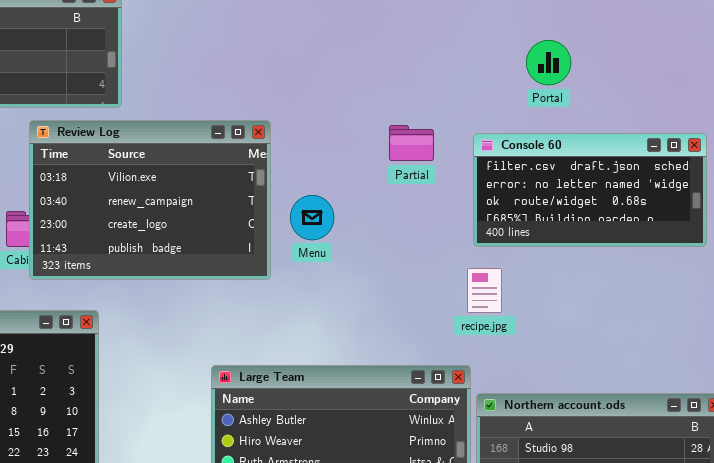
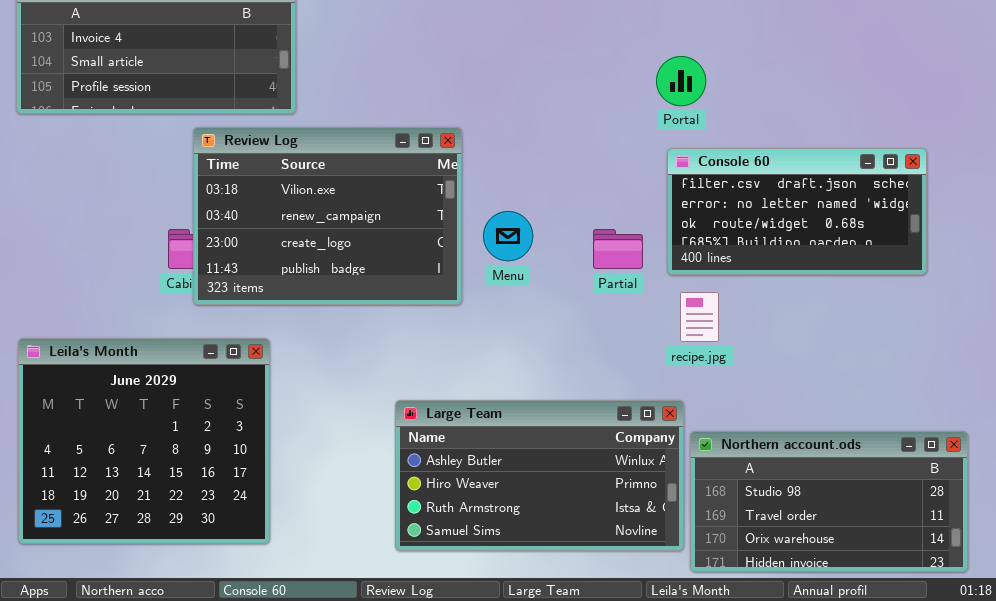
Portal: [526,40,571,85] -> [656,56,706,106], moved
Partial: [389,125,434,161] -> [593,229,643,269], moved
Console 60: [473,133,707,247] -> [667,148,927,275], moved

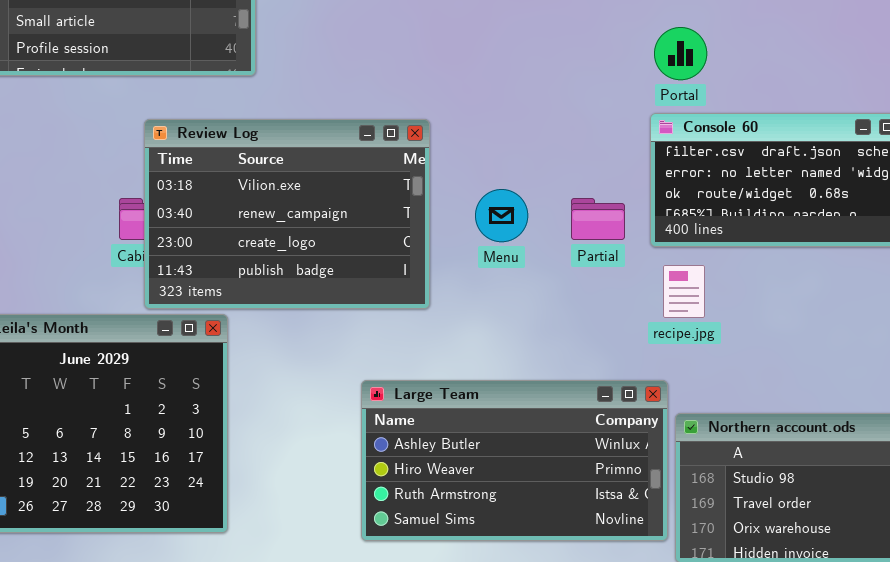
Portal: [656,56,706,106] -> [654,27,707,80], moved
Review Log: [193,127,462,305] -> [144,119,430,309], moved
Menu: [483,211,533,261] -> [475,189,528,242], moved

